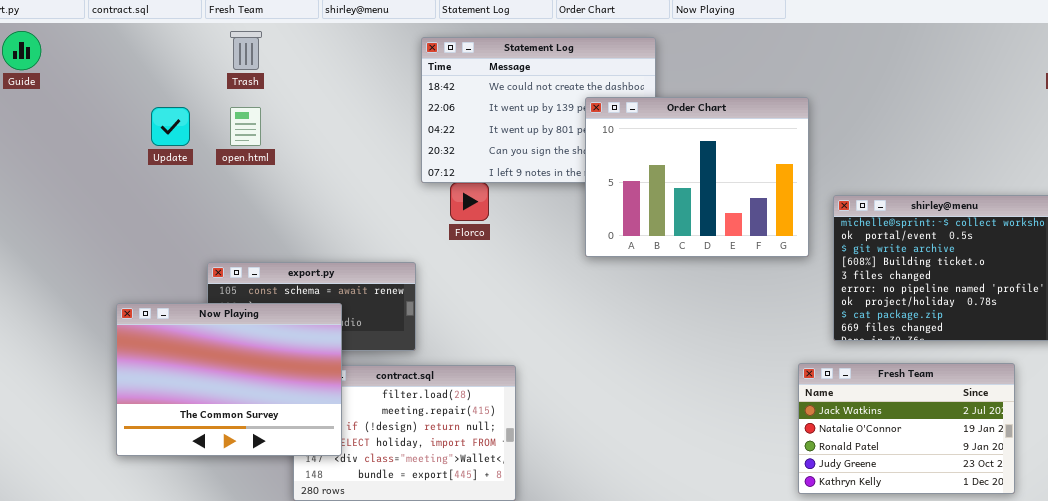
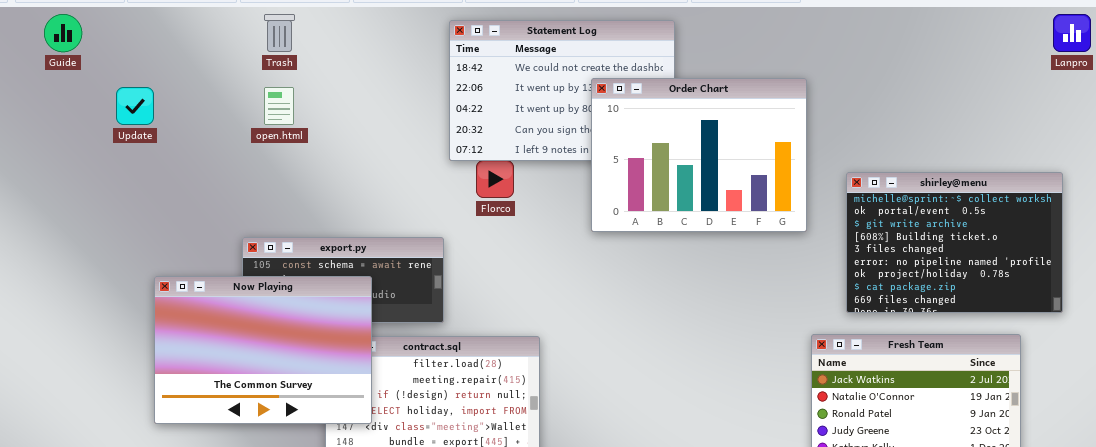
Order Chart: [585,97,809,257] -> [591,78,807,232], moved
Update: [151,107,190,146] -> [116,87,154,125], moved

